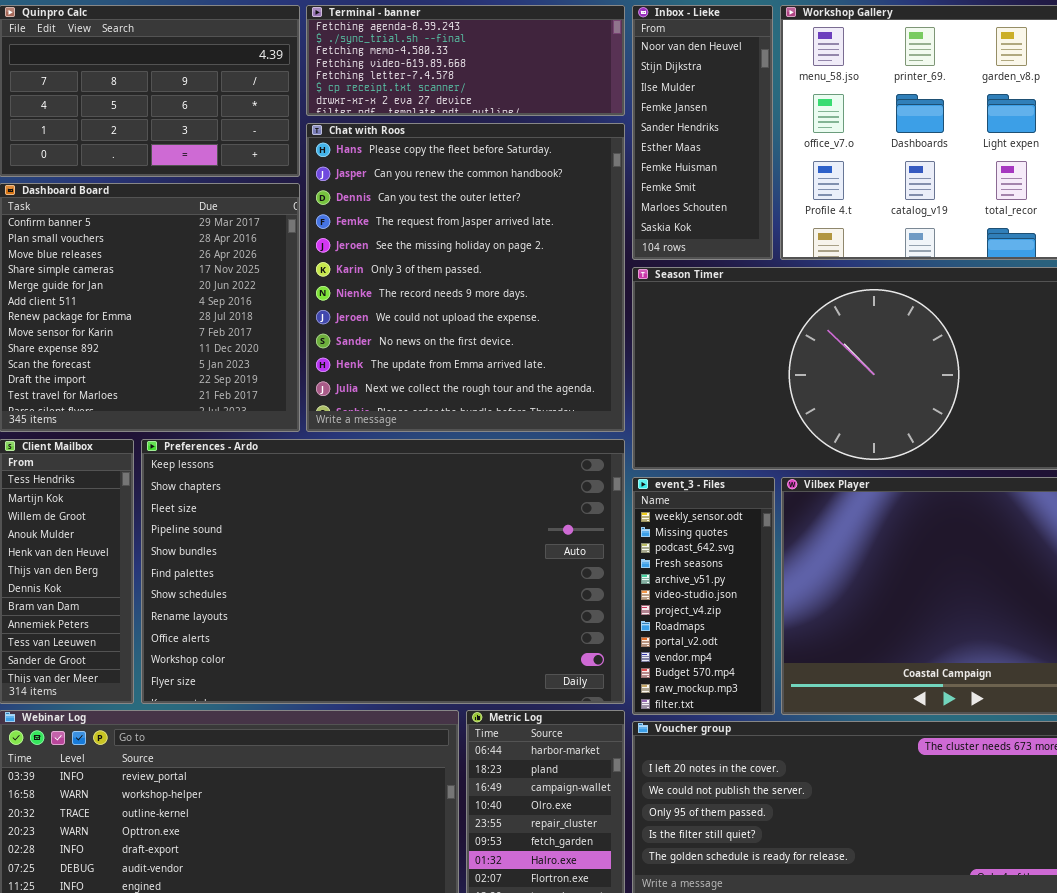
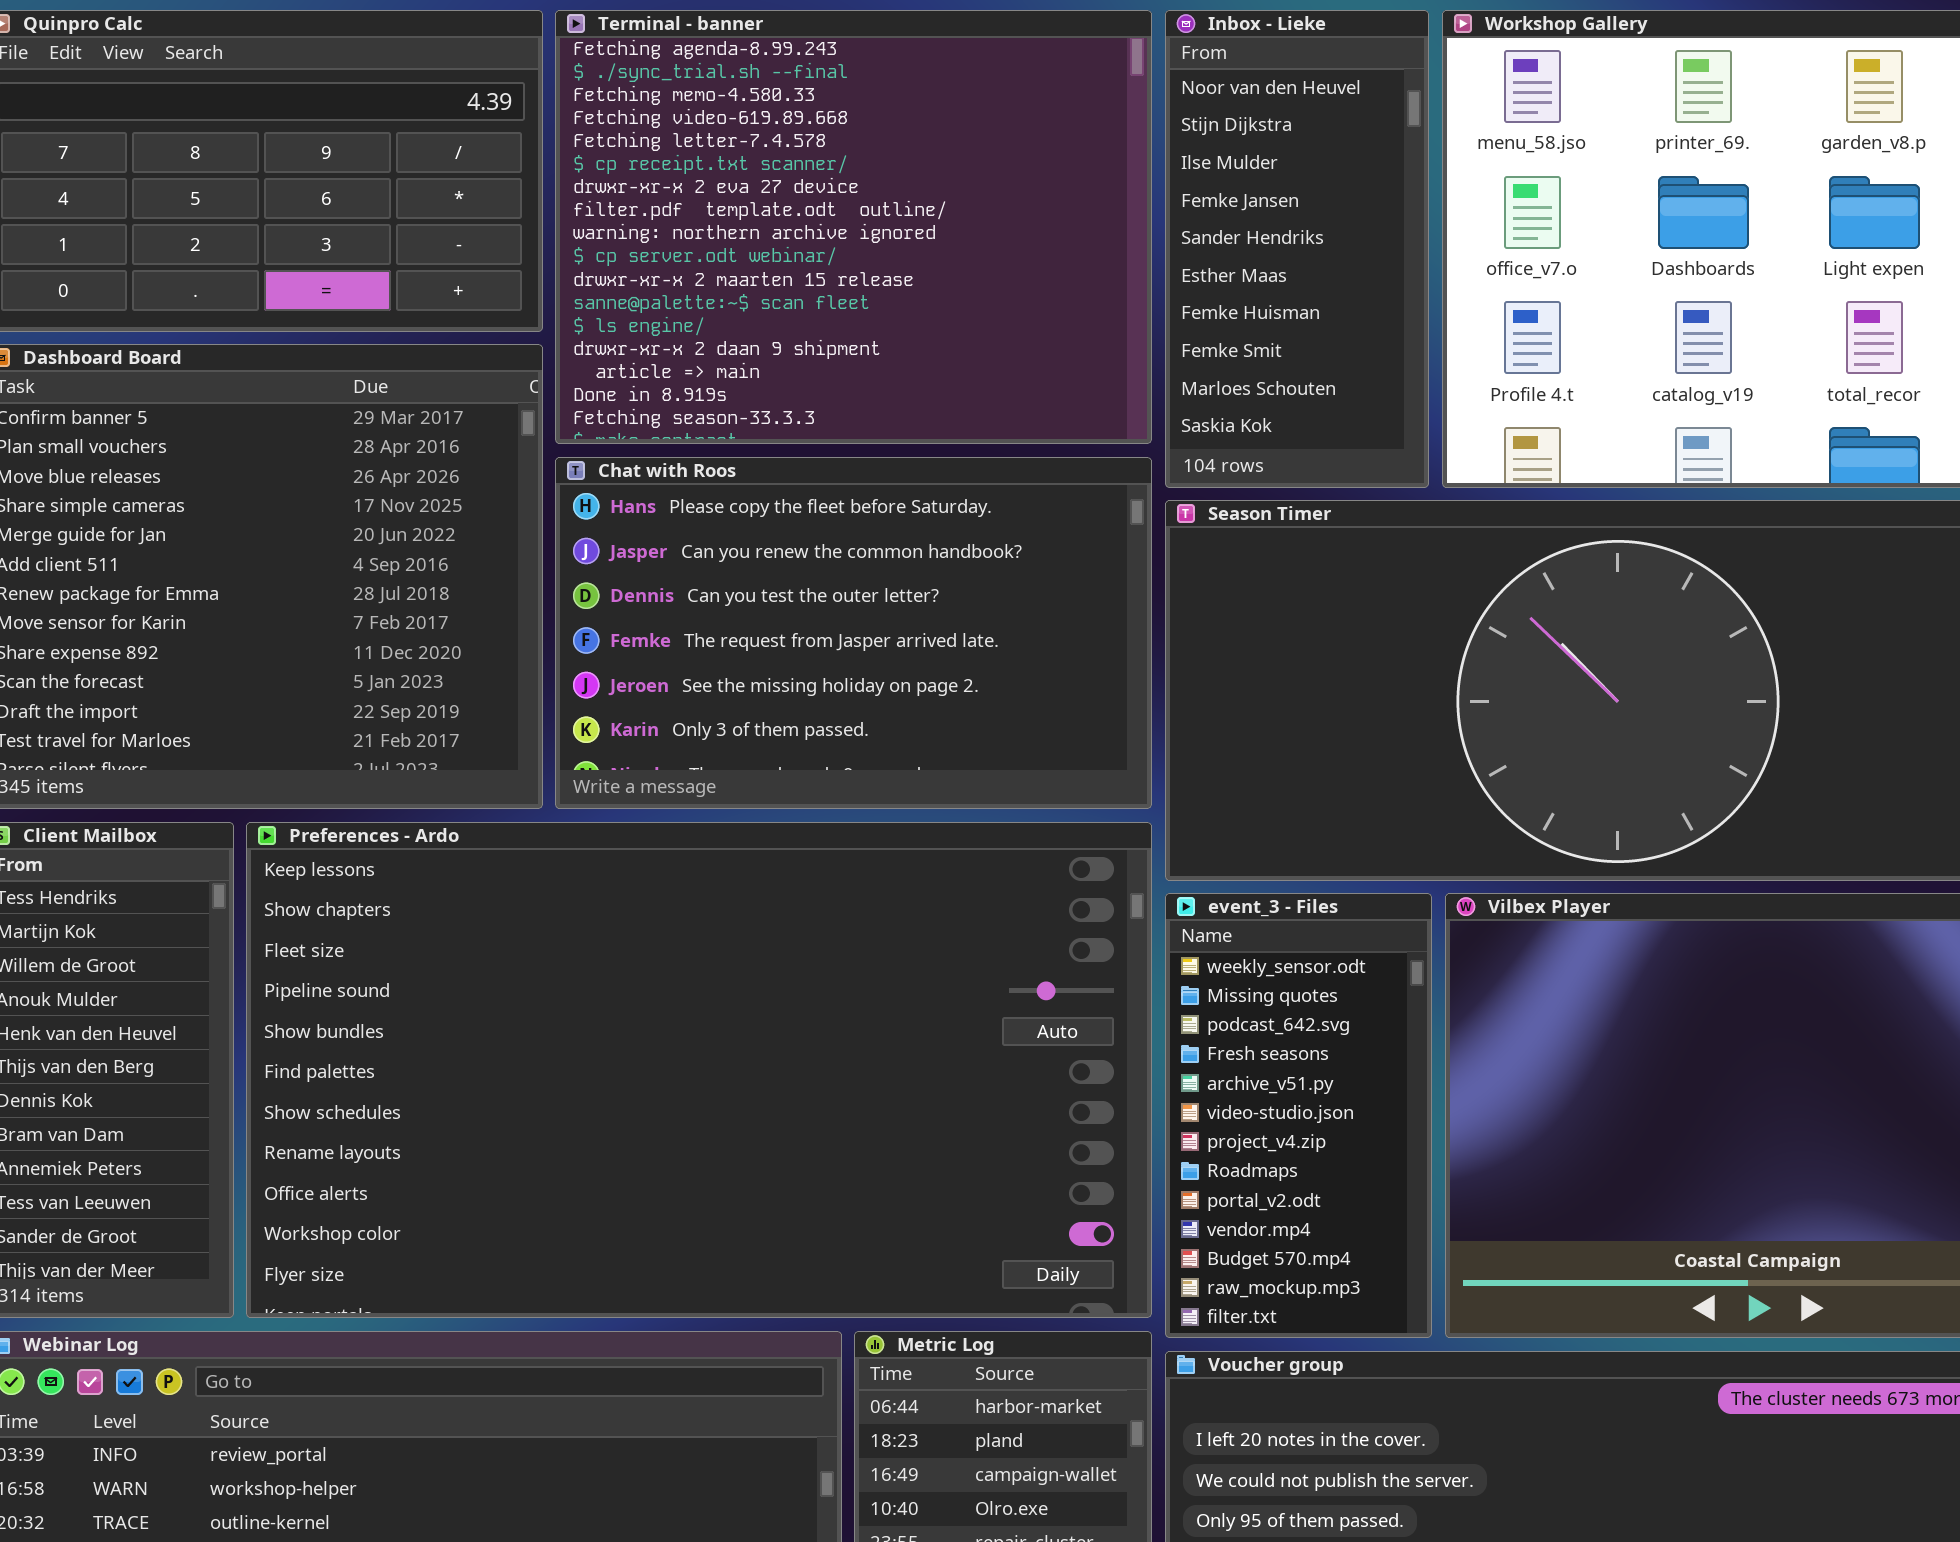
Terminal - banner: [306,5,625,116] -> [555,10,1152,444], resized
Chat with Roos: [306,123,625,432] -> [555,457,1152,809], resized

